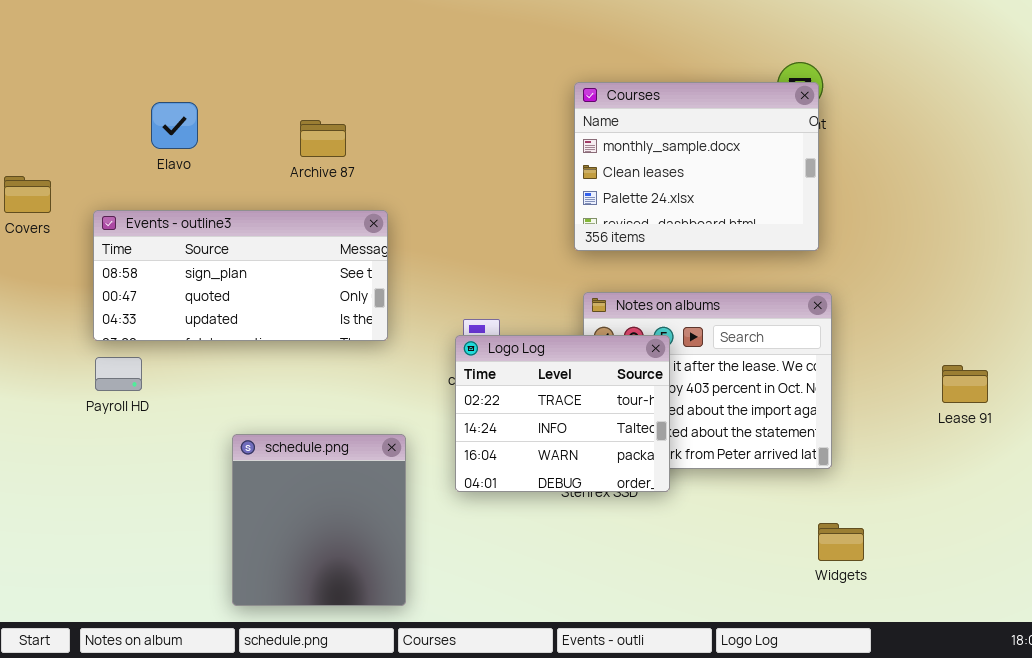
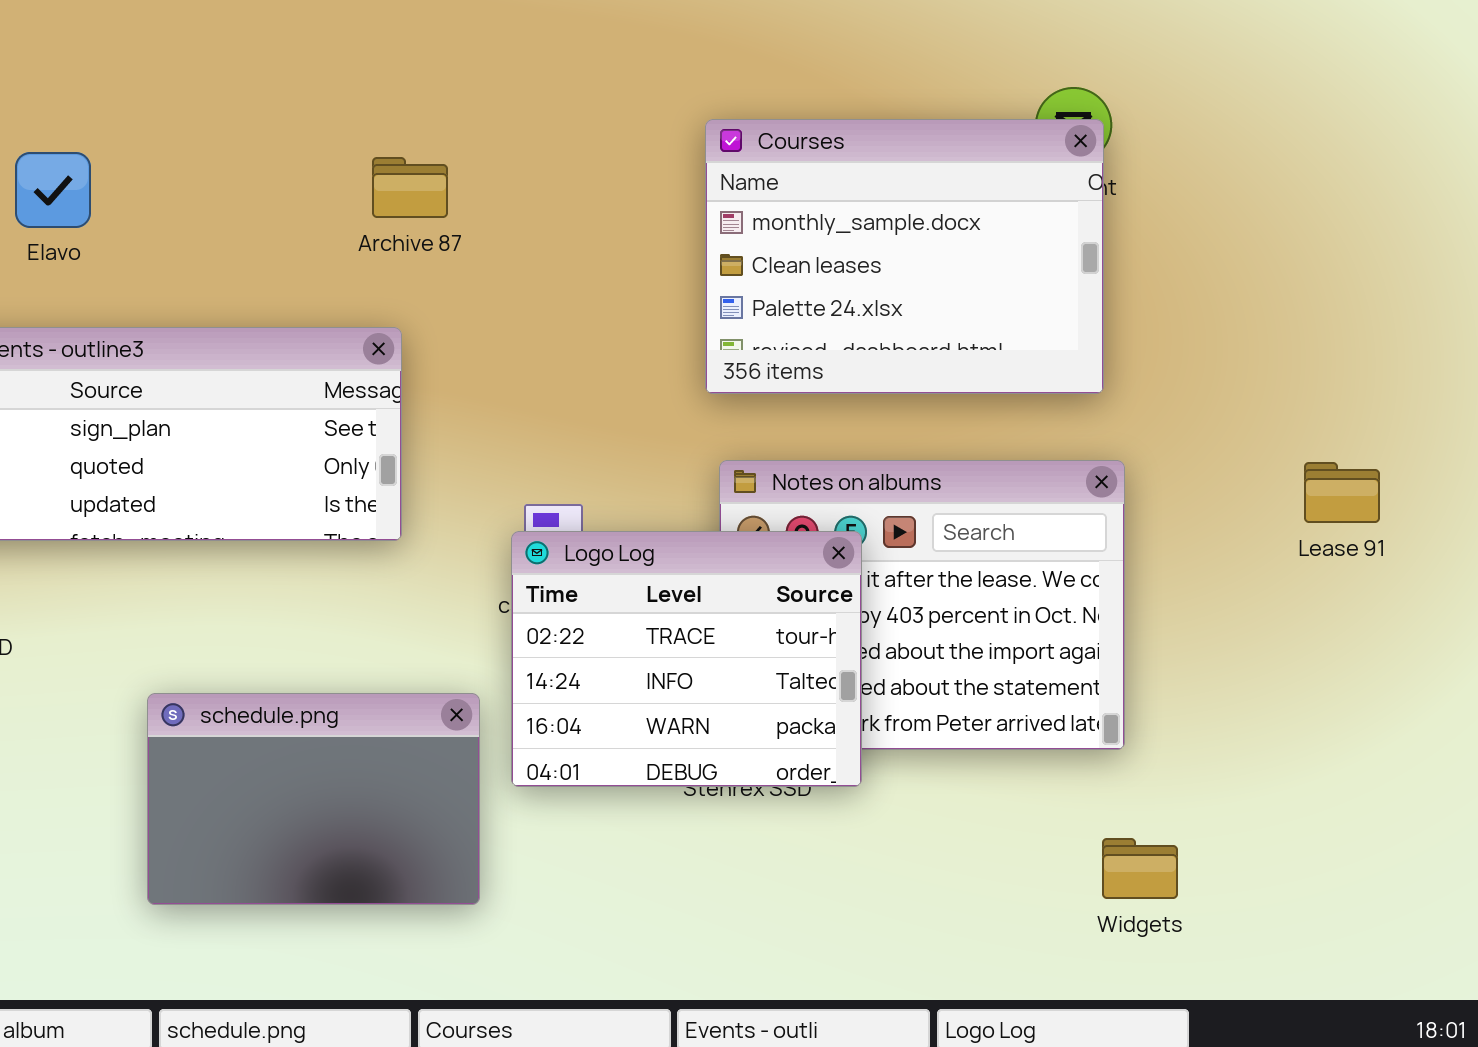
Archive 87: [300,120,346,157] -> [372,157,448,218], moved
Lease 91: [942,365,988,403] -> [1304,462,1380,523], moved
schedule.png: [232,434,406,606] -> [147,693,480,905], resized

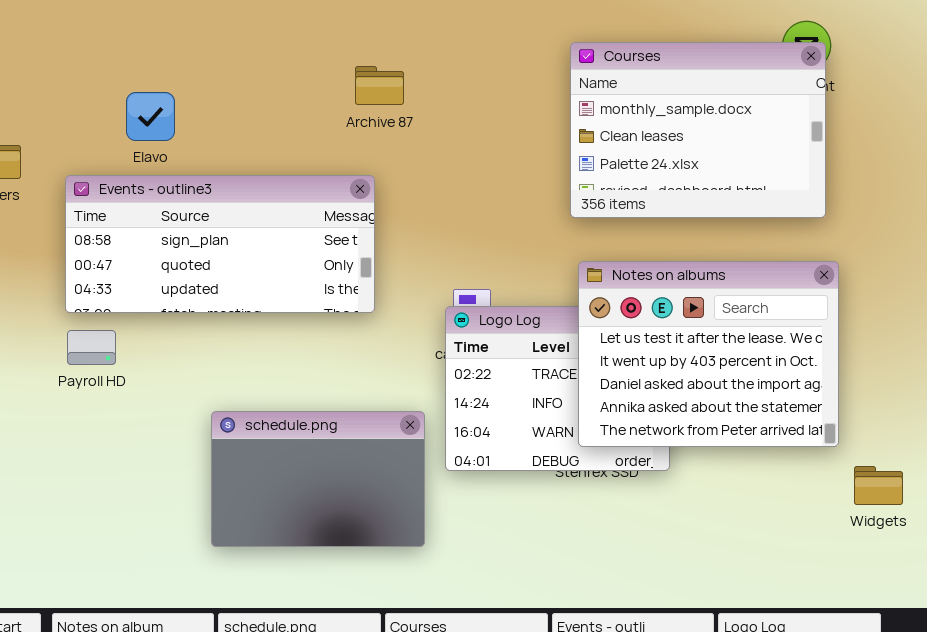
Elavo: [15,152,91,228] -> [126,92,175,141], moved
Notes on albums: [719,460,1125,750] -> [578,261,839,447], raised
Widgets: [1102,838,1178,899] -> [854,466,903,505], moved

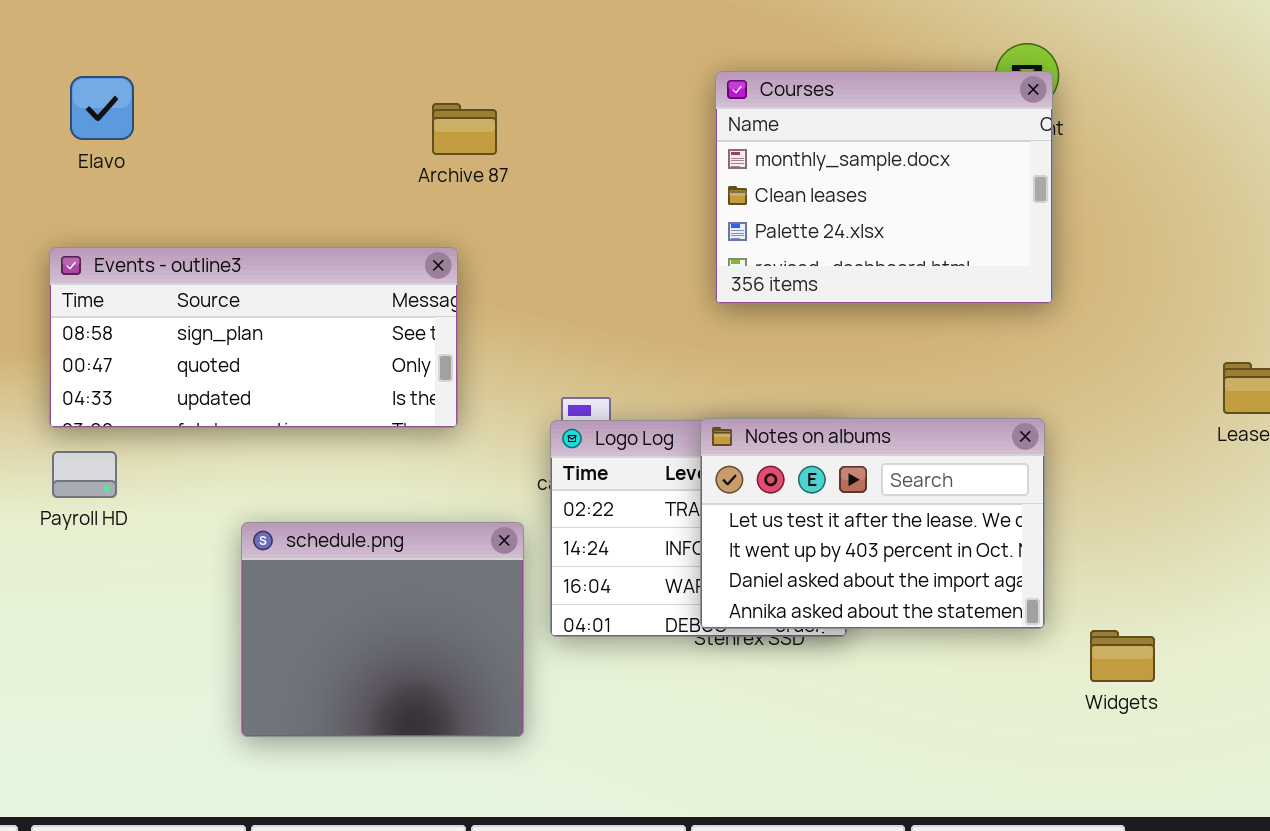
Elavo: [126,92,175,141] -> [70,76,134,140], moved
Notes on albums: [578,261,839,447] -> [700,418,1045,629], moved, resized
schedule.png: [211,411,425,547] -> [241,522,524,737], resized

